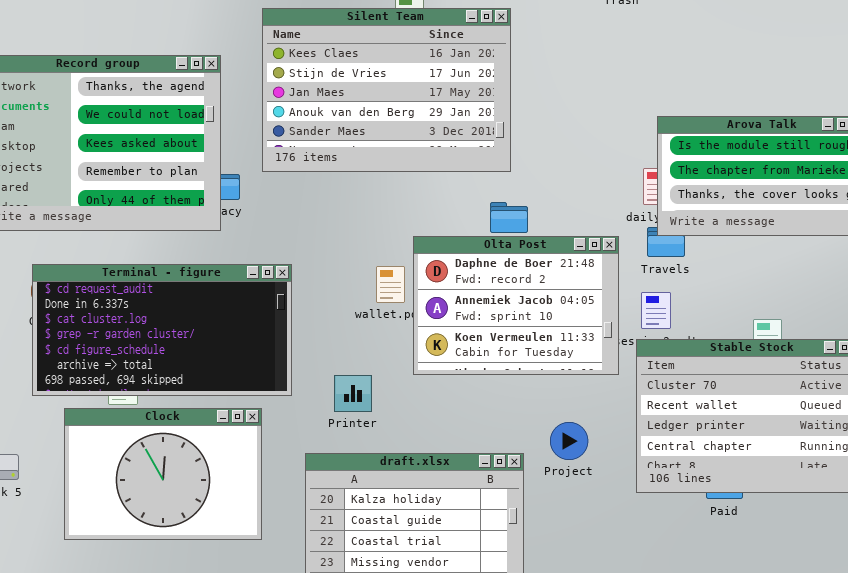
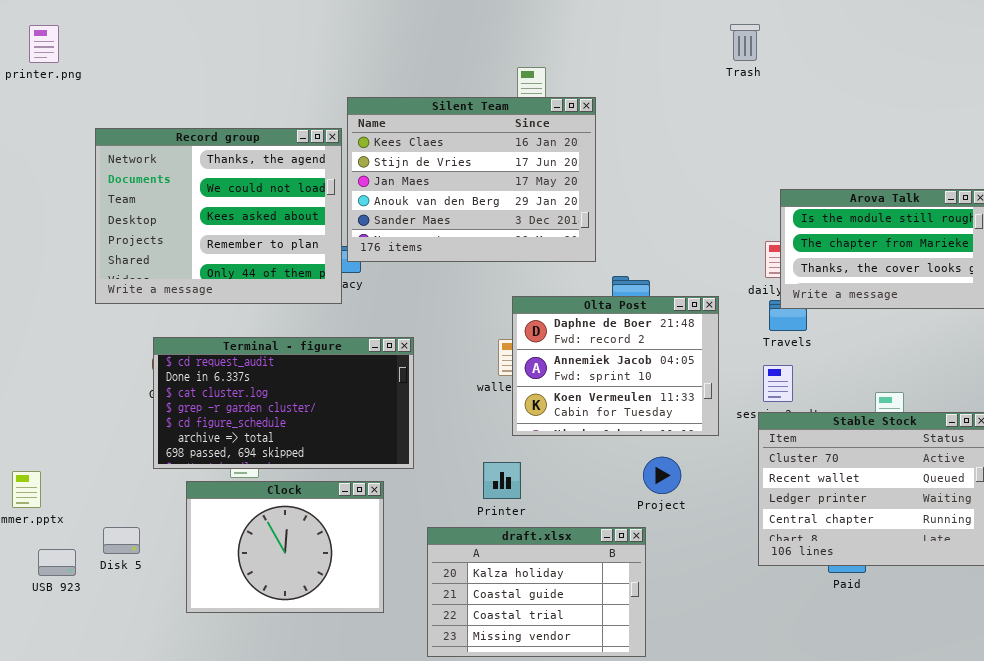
Silent Team: [262,8,511,172] -> [347,97,596,262], moved
Olta Post: [413,236,619,375] -> [512,296,719,436], moved
Printer: [334,375,372,412] -> [483,462,521,499], moved
Project: [550,422,588,460] -> [643,457,681,494], moved

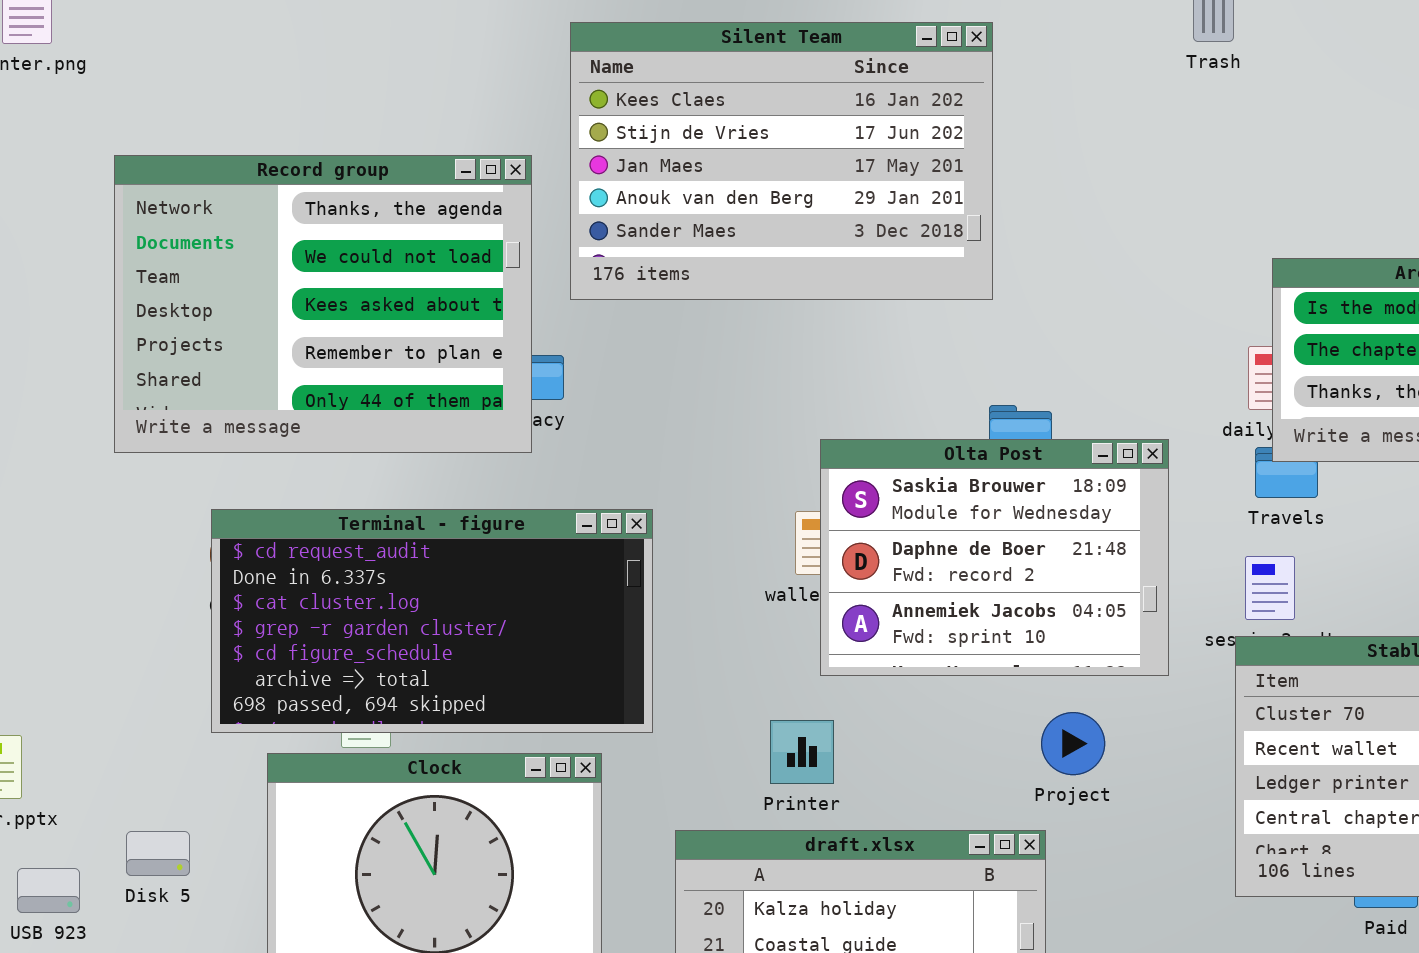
Silent Team: [347,97,596,262] -> [570,22,993,300], moved
Olta Post: [512,296,719,436] -> [820,439,1169,676], scrolled up 1 row

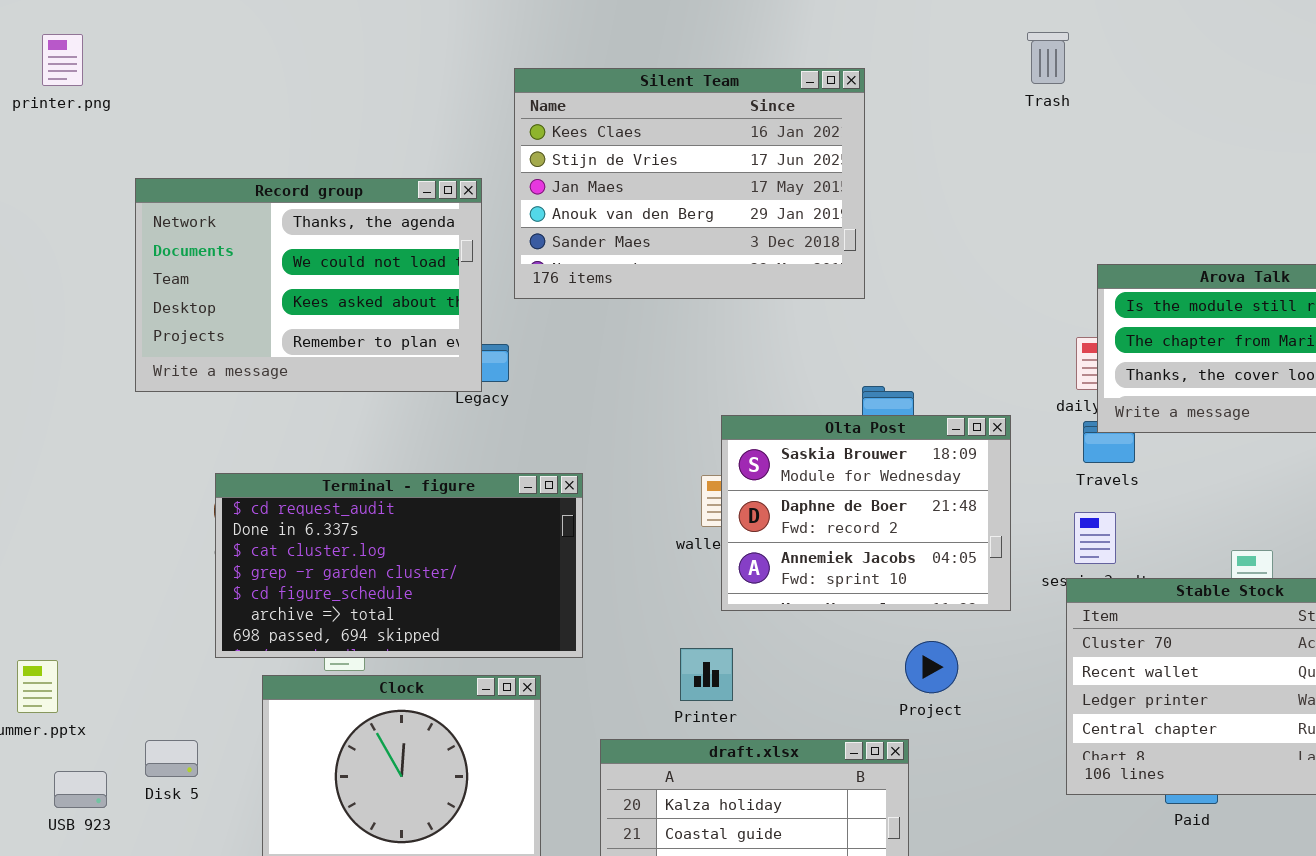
Record group: [114,155,532,453] -> [135,178,482,392], resized

